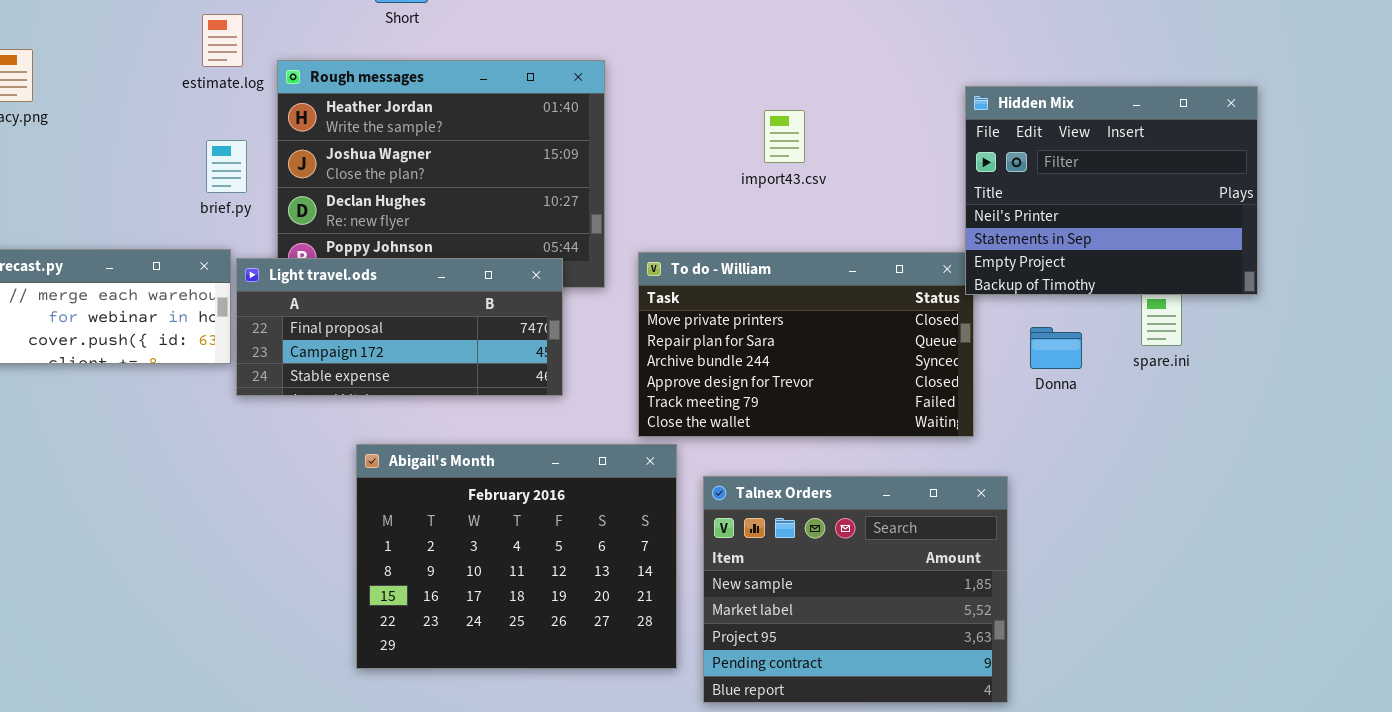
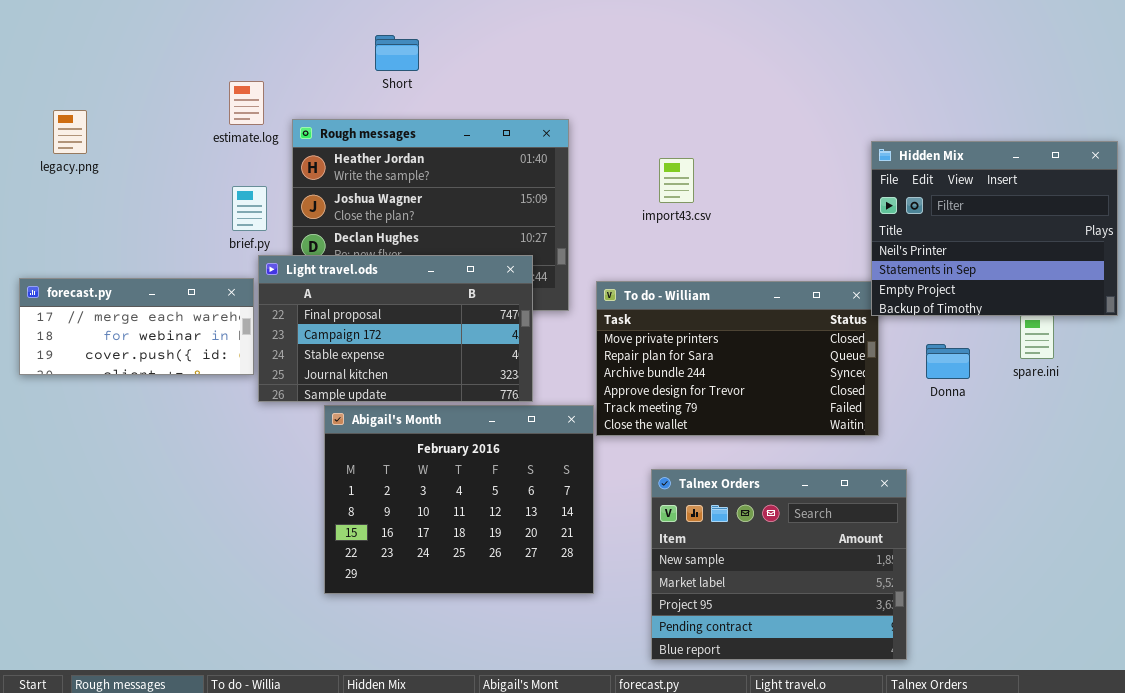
import43.csv: [764,110,805,163] -> [659,158,694,203], moved
Light travel.ods: [236,258,563,396] -> [258,255,533,402], resized
Abigail's Month: [356,444,677,669] -> [324,405,594,594], moved

